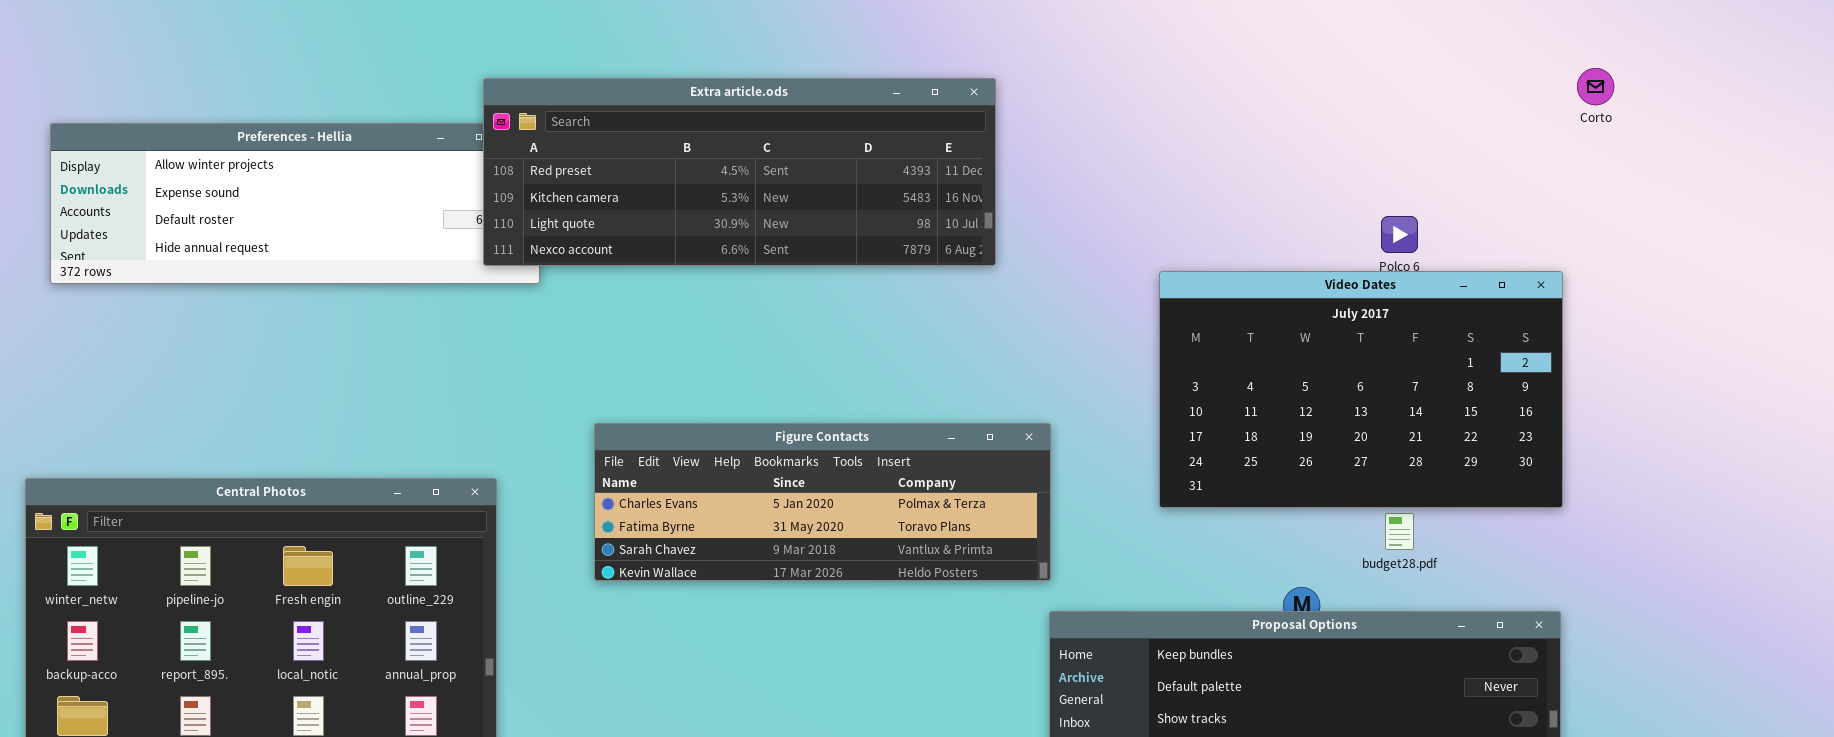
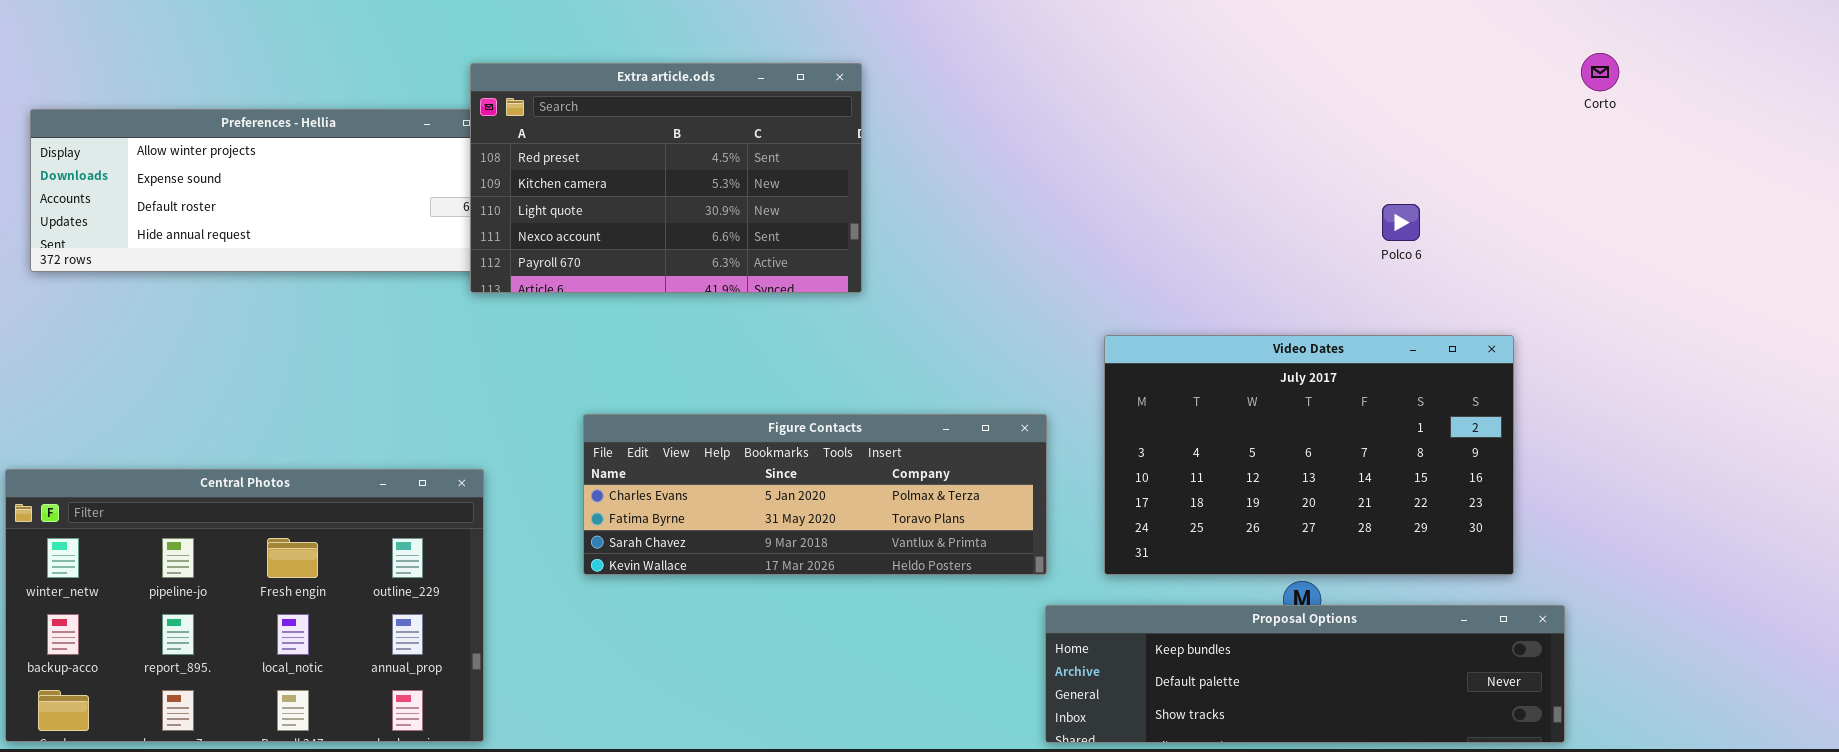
Extra article.ods: [483,78,996,266] -> [470,63,862,293], resized
Video Dates: [1159,271,1563,508] -> [1104,335,1514,575], moved

